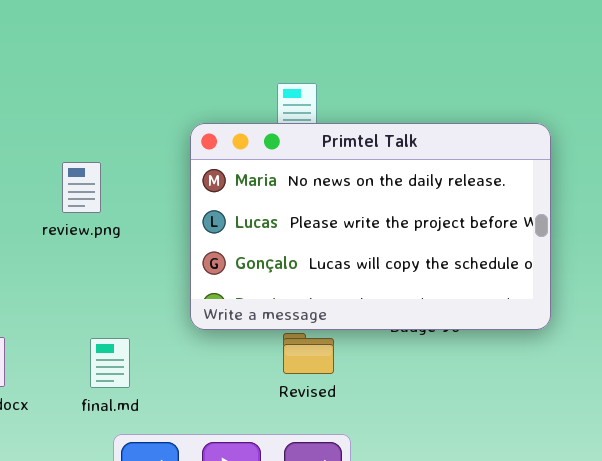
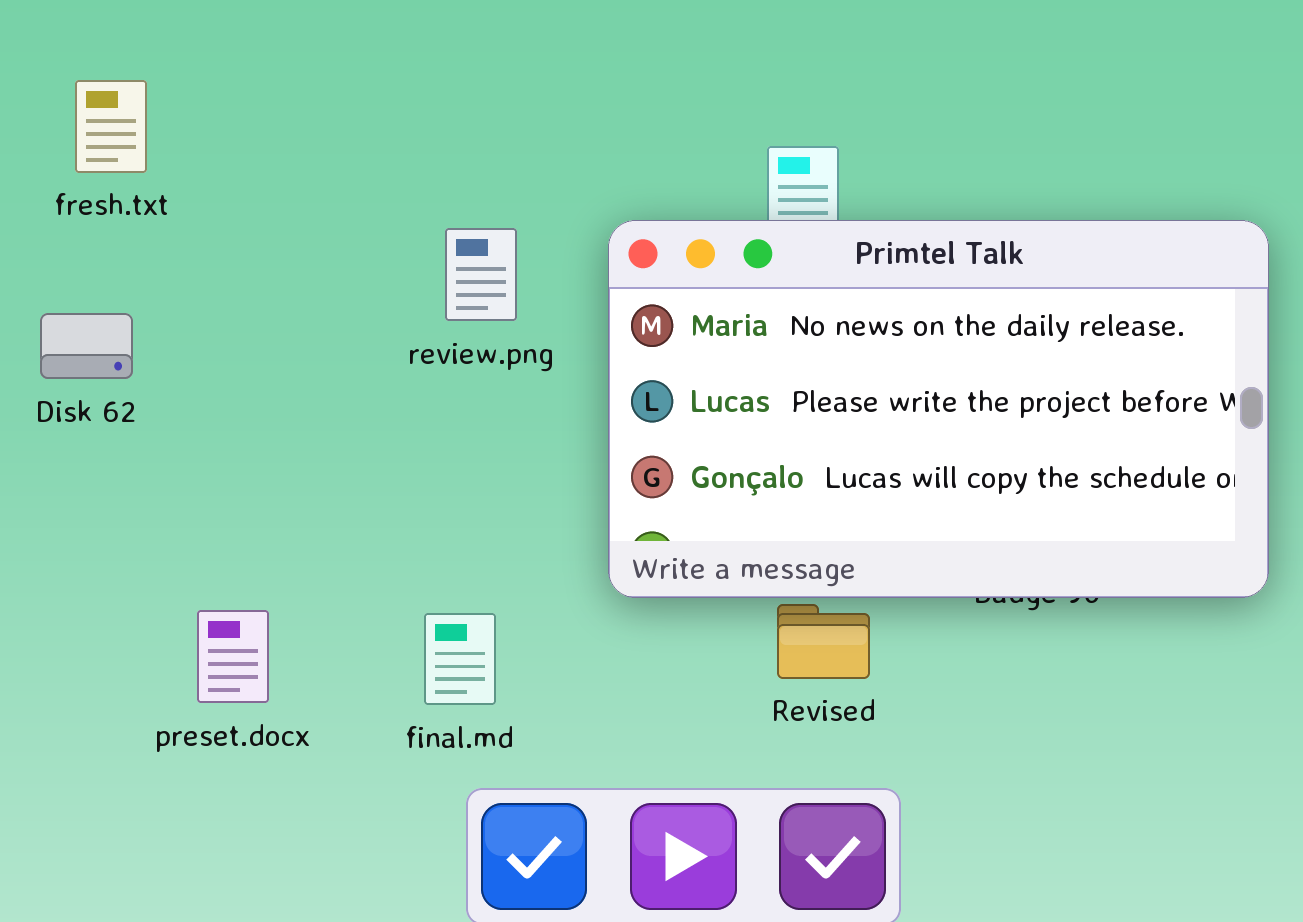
review.png: [62,162,101,213] -> [445,228,517,321], moved

